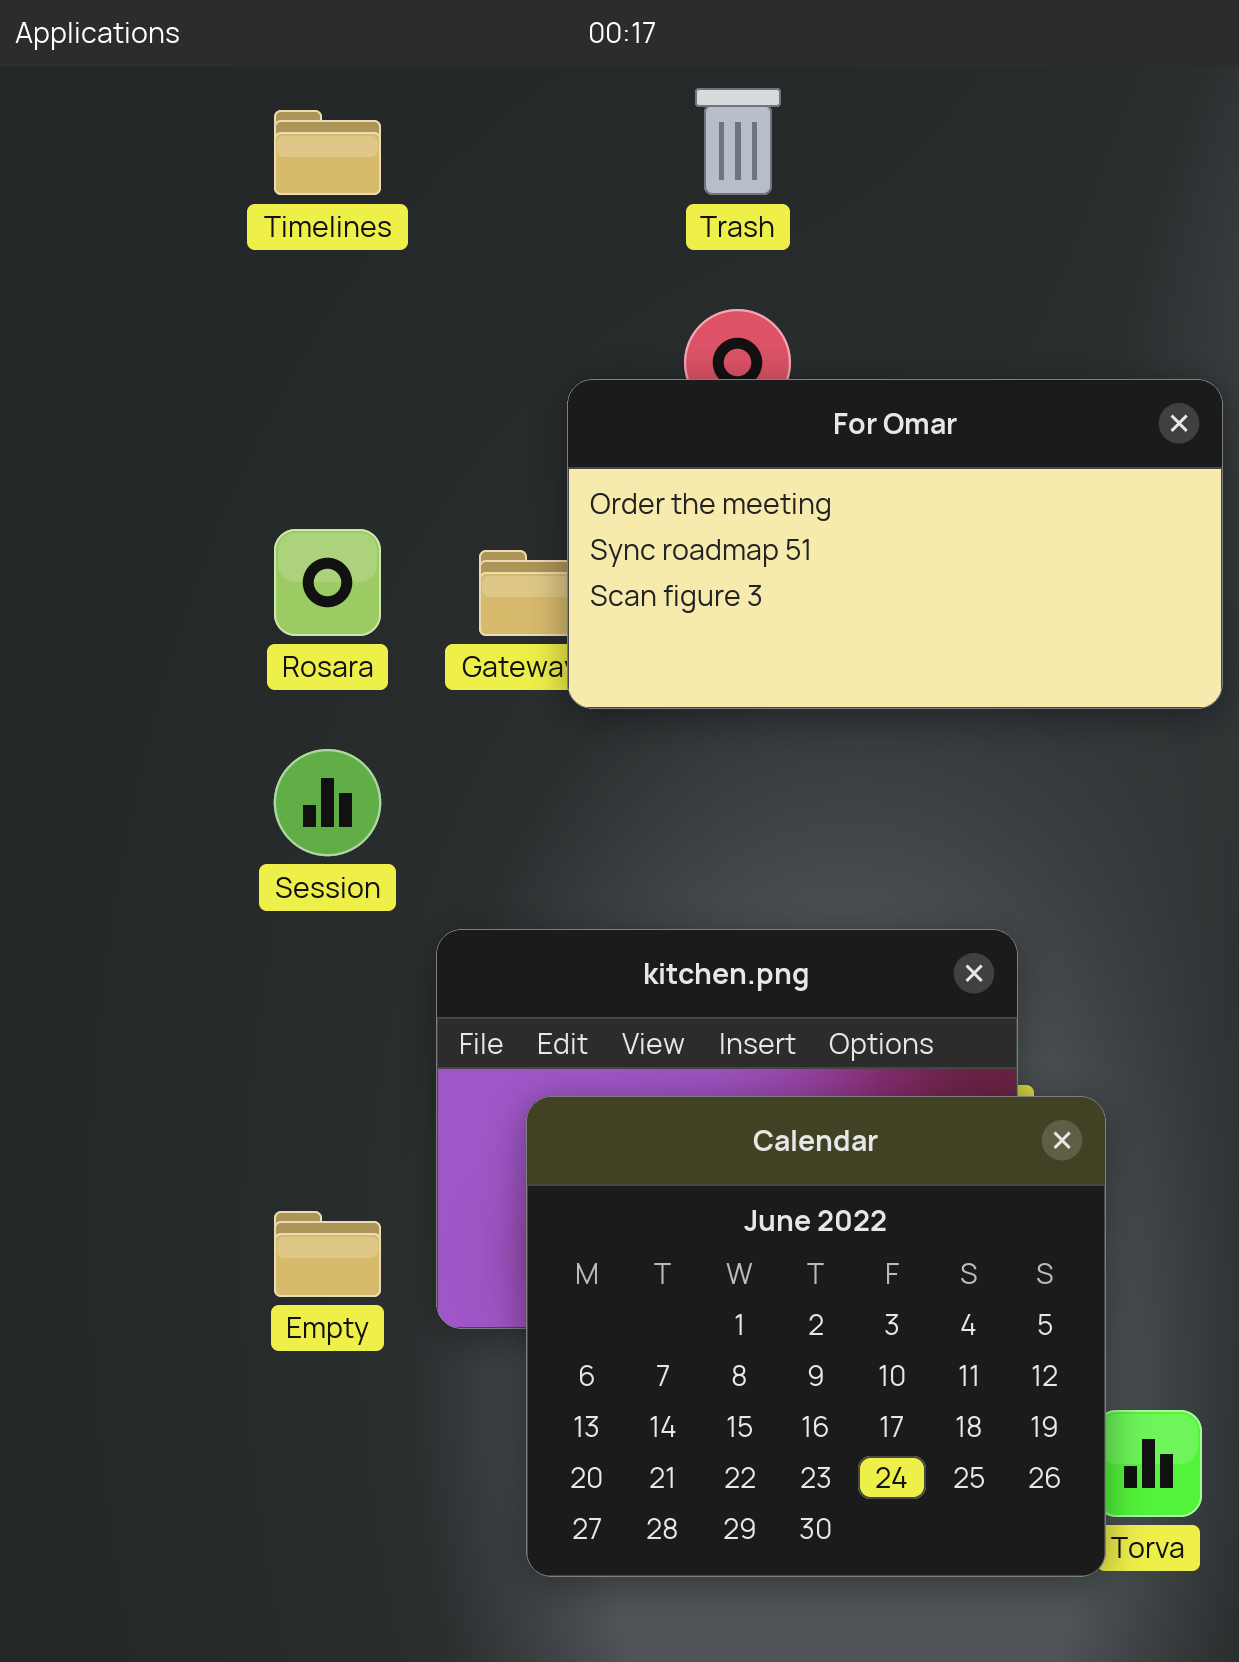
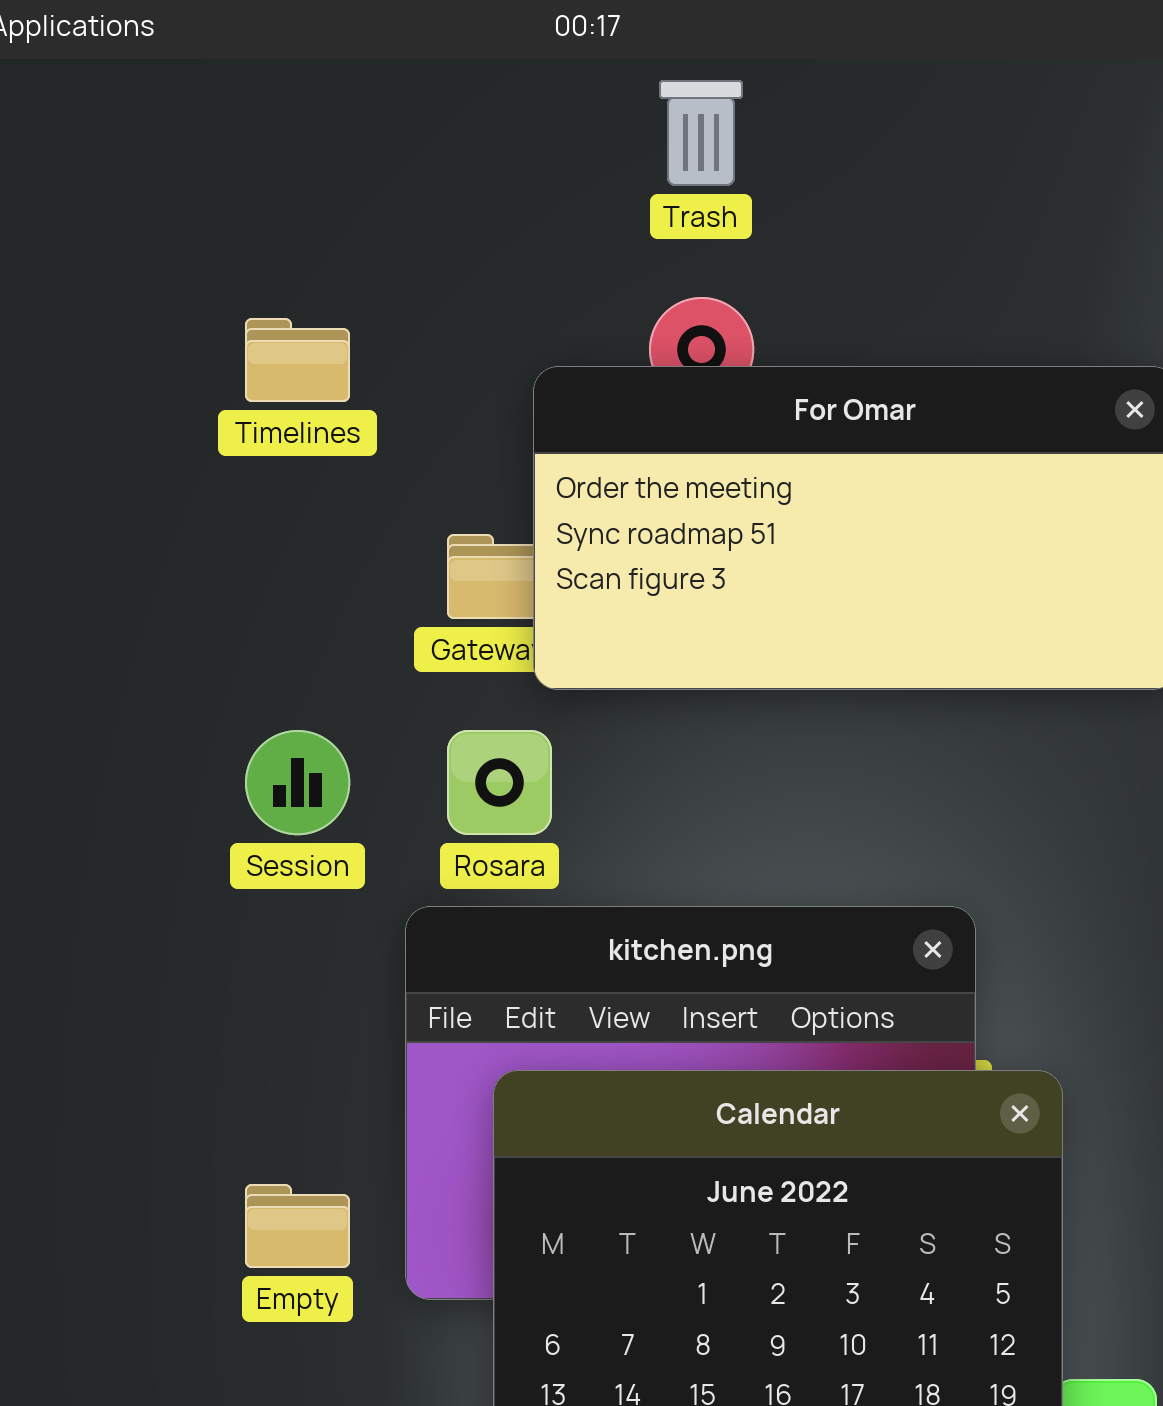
Timelines: [274,110,381,195] -> [245,318,350,402], moved
Rosara: [274,529,381,636] -> [447,730,552,835], moved

